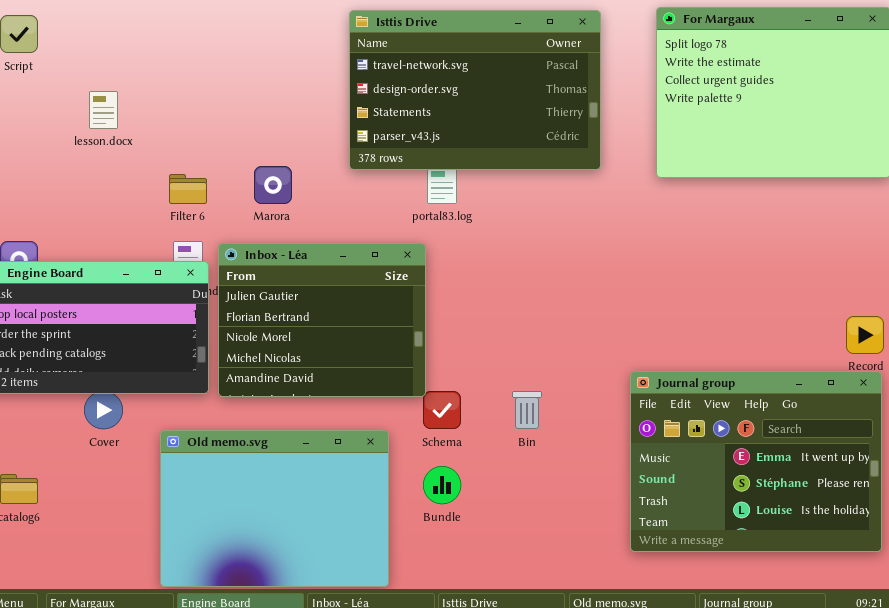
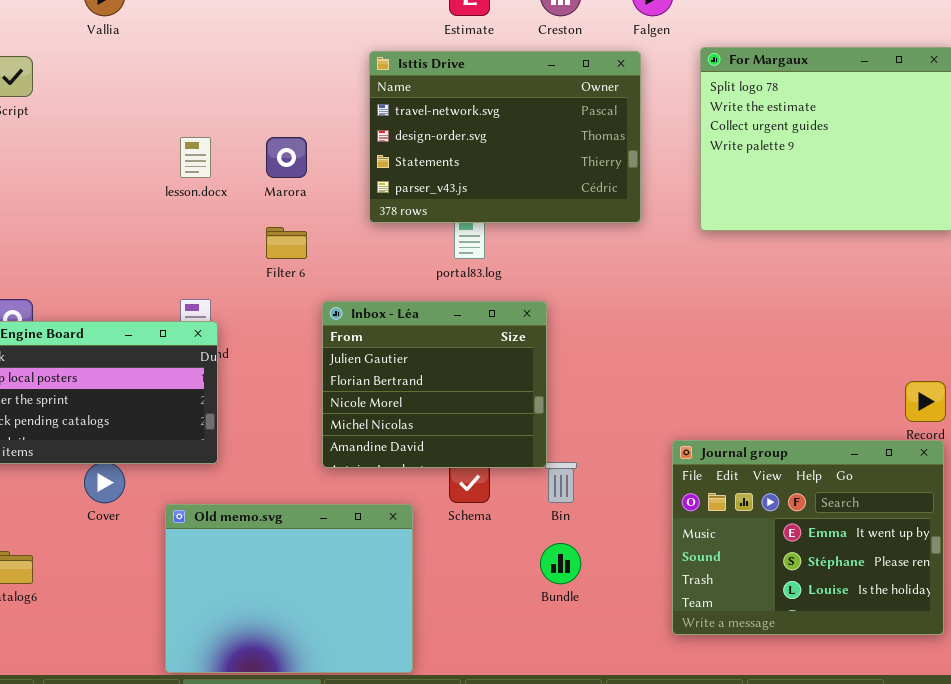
lesson.docx: [89,91,118,129] -> [180,137,211,178], moved
Marora: [254,166,292,204] -> [266,137,307,178], moved
Filter 6: [169,174,207,204] -> [266,227,307,259], moved
Inbox - Léa: [218,243,426,397] -> [322,301,547,468], moved
Bundle: [423,466,461,504] -> [540,543,581,584], moved

